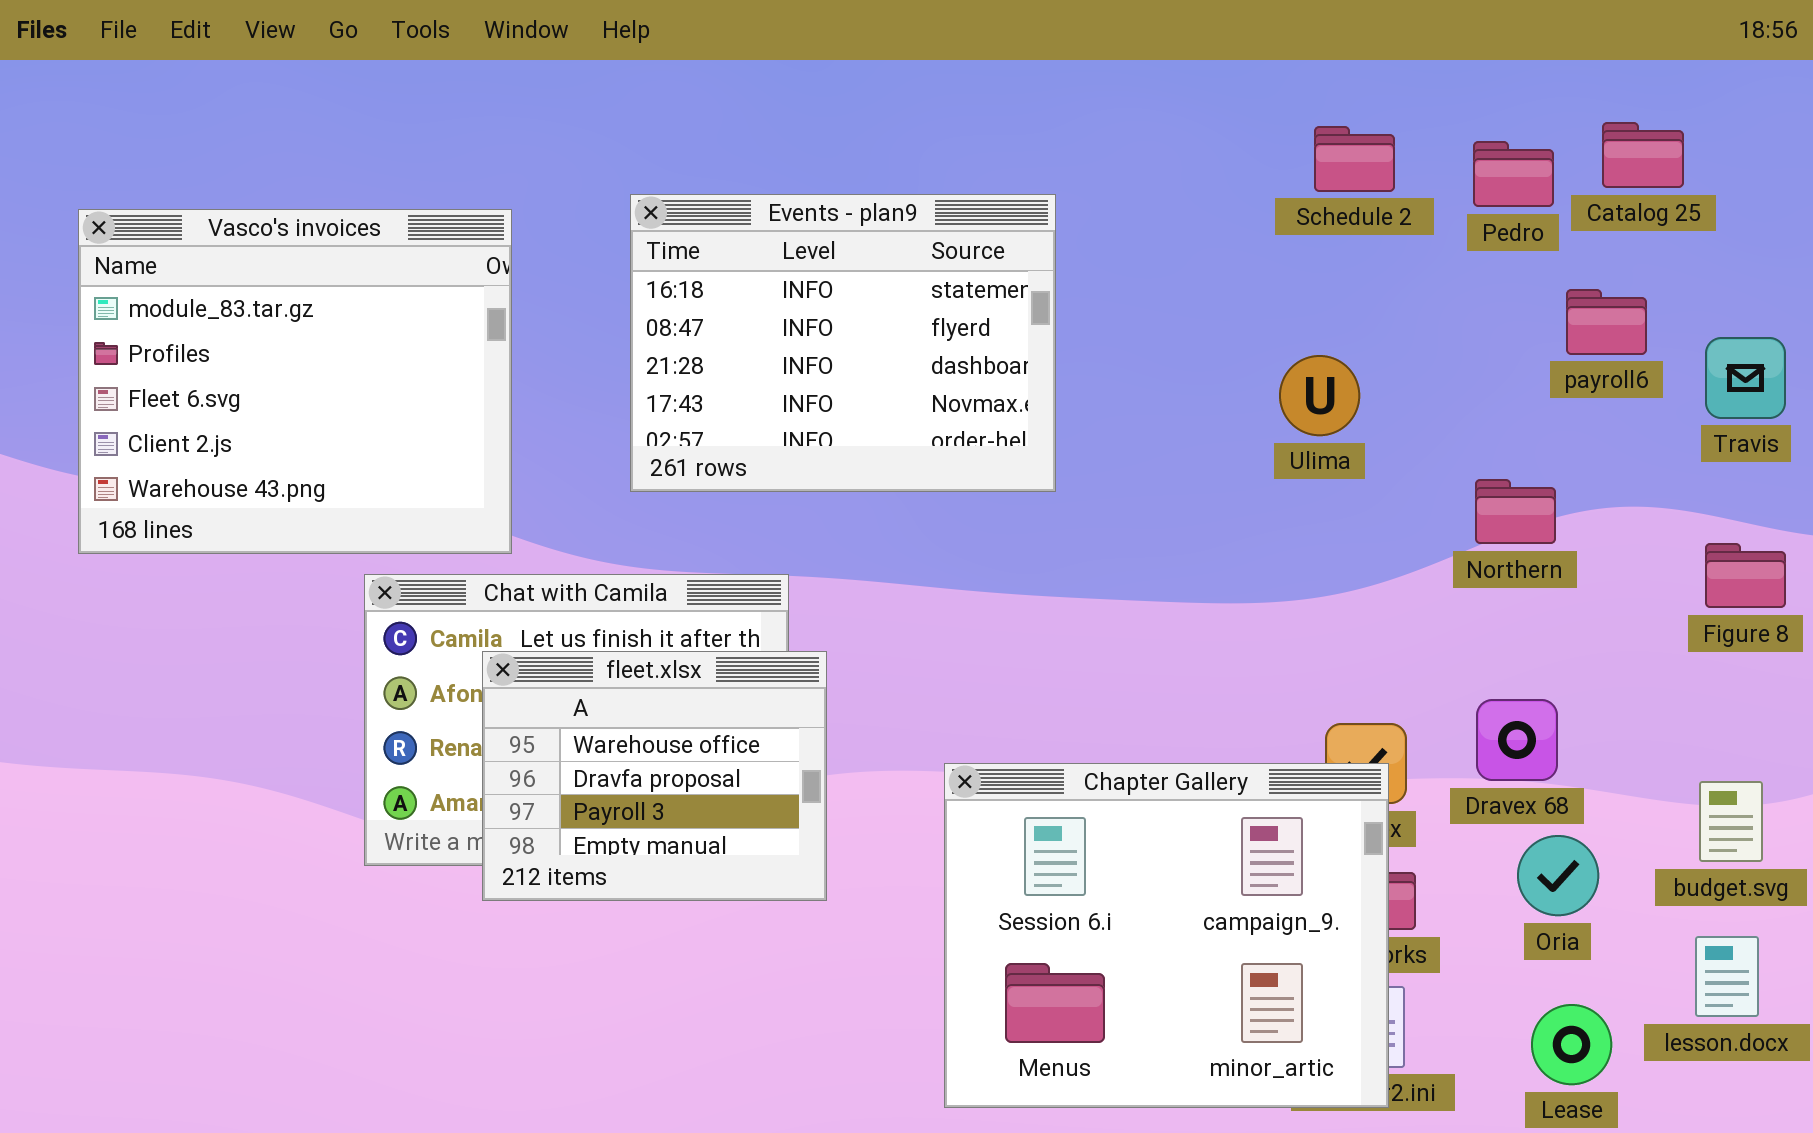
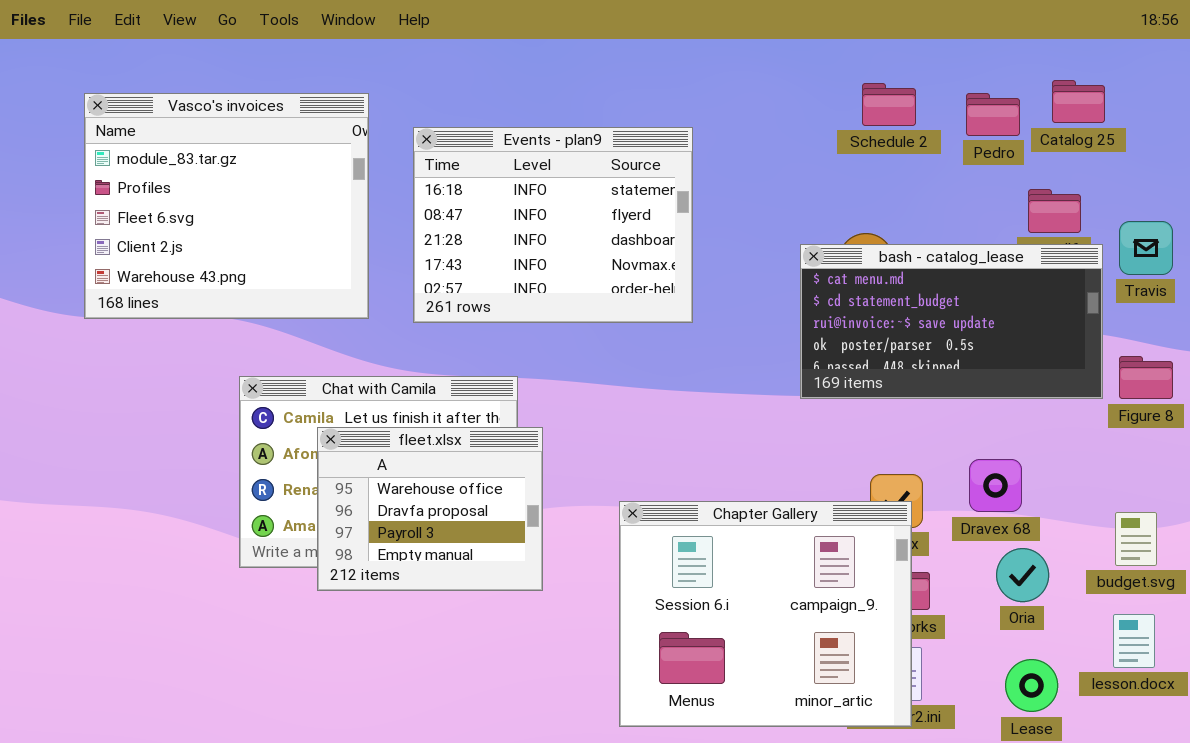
Vasco's invoices: [78,209,512,554] -> [84,93,369,319], moved
bash - catalog_lease: none -> [800,244,1103,399], opened

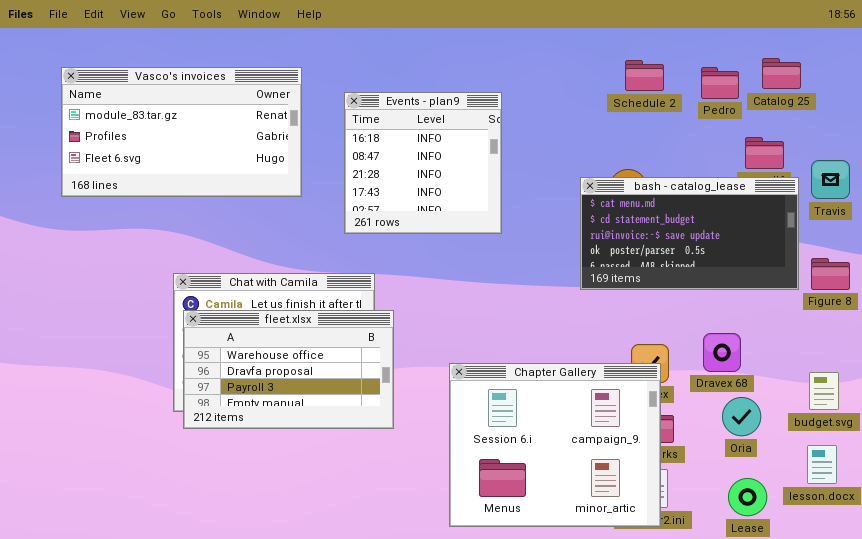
Vasco's invoices: [84,93,369,319] -> [61,67,302,197], resized
Events - plan9: [413,127,693,323] -> [344,92,502,234], resized
fleet.xlsx: [317,427,543,591] -> [183,310,394,429], resized

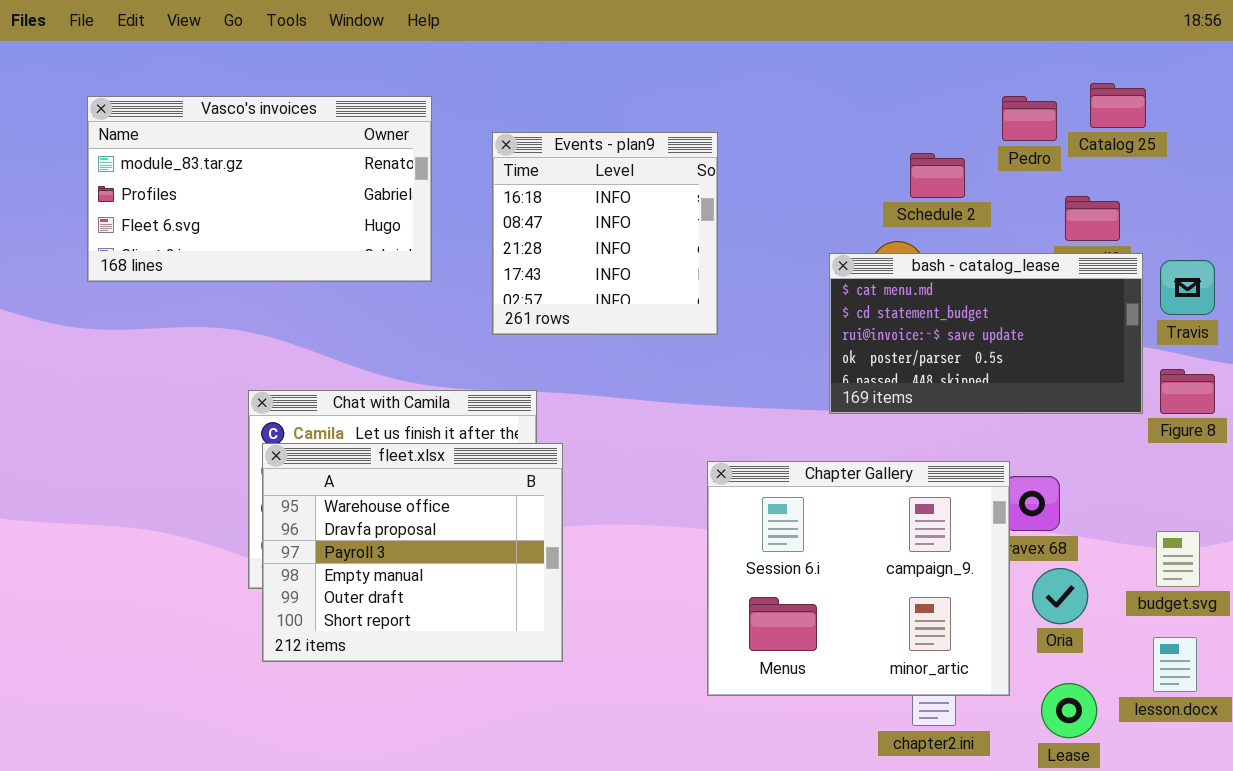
Schedule 2: [625,60,664,91] -> [910,153,965,198], moved
Travis: [811,160,850,199] -> [1160,260,1215,315], moved
fleet.xlsx: [183,310,394,429] -> [262,443,563,662], resized
Chapter Gallery: [449,363,661,527] -> [707,461,1010,696], moved

